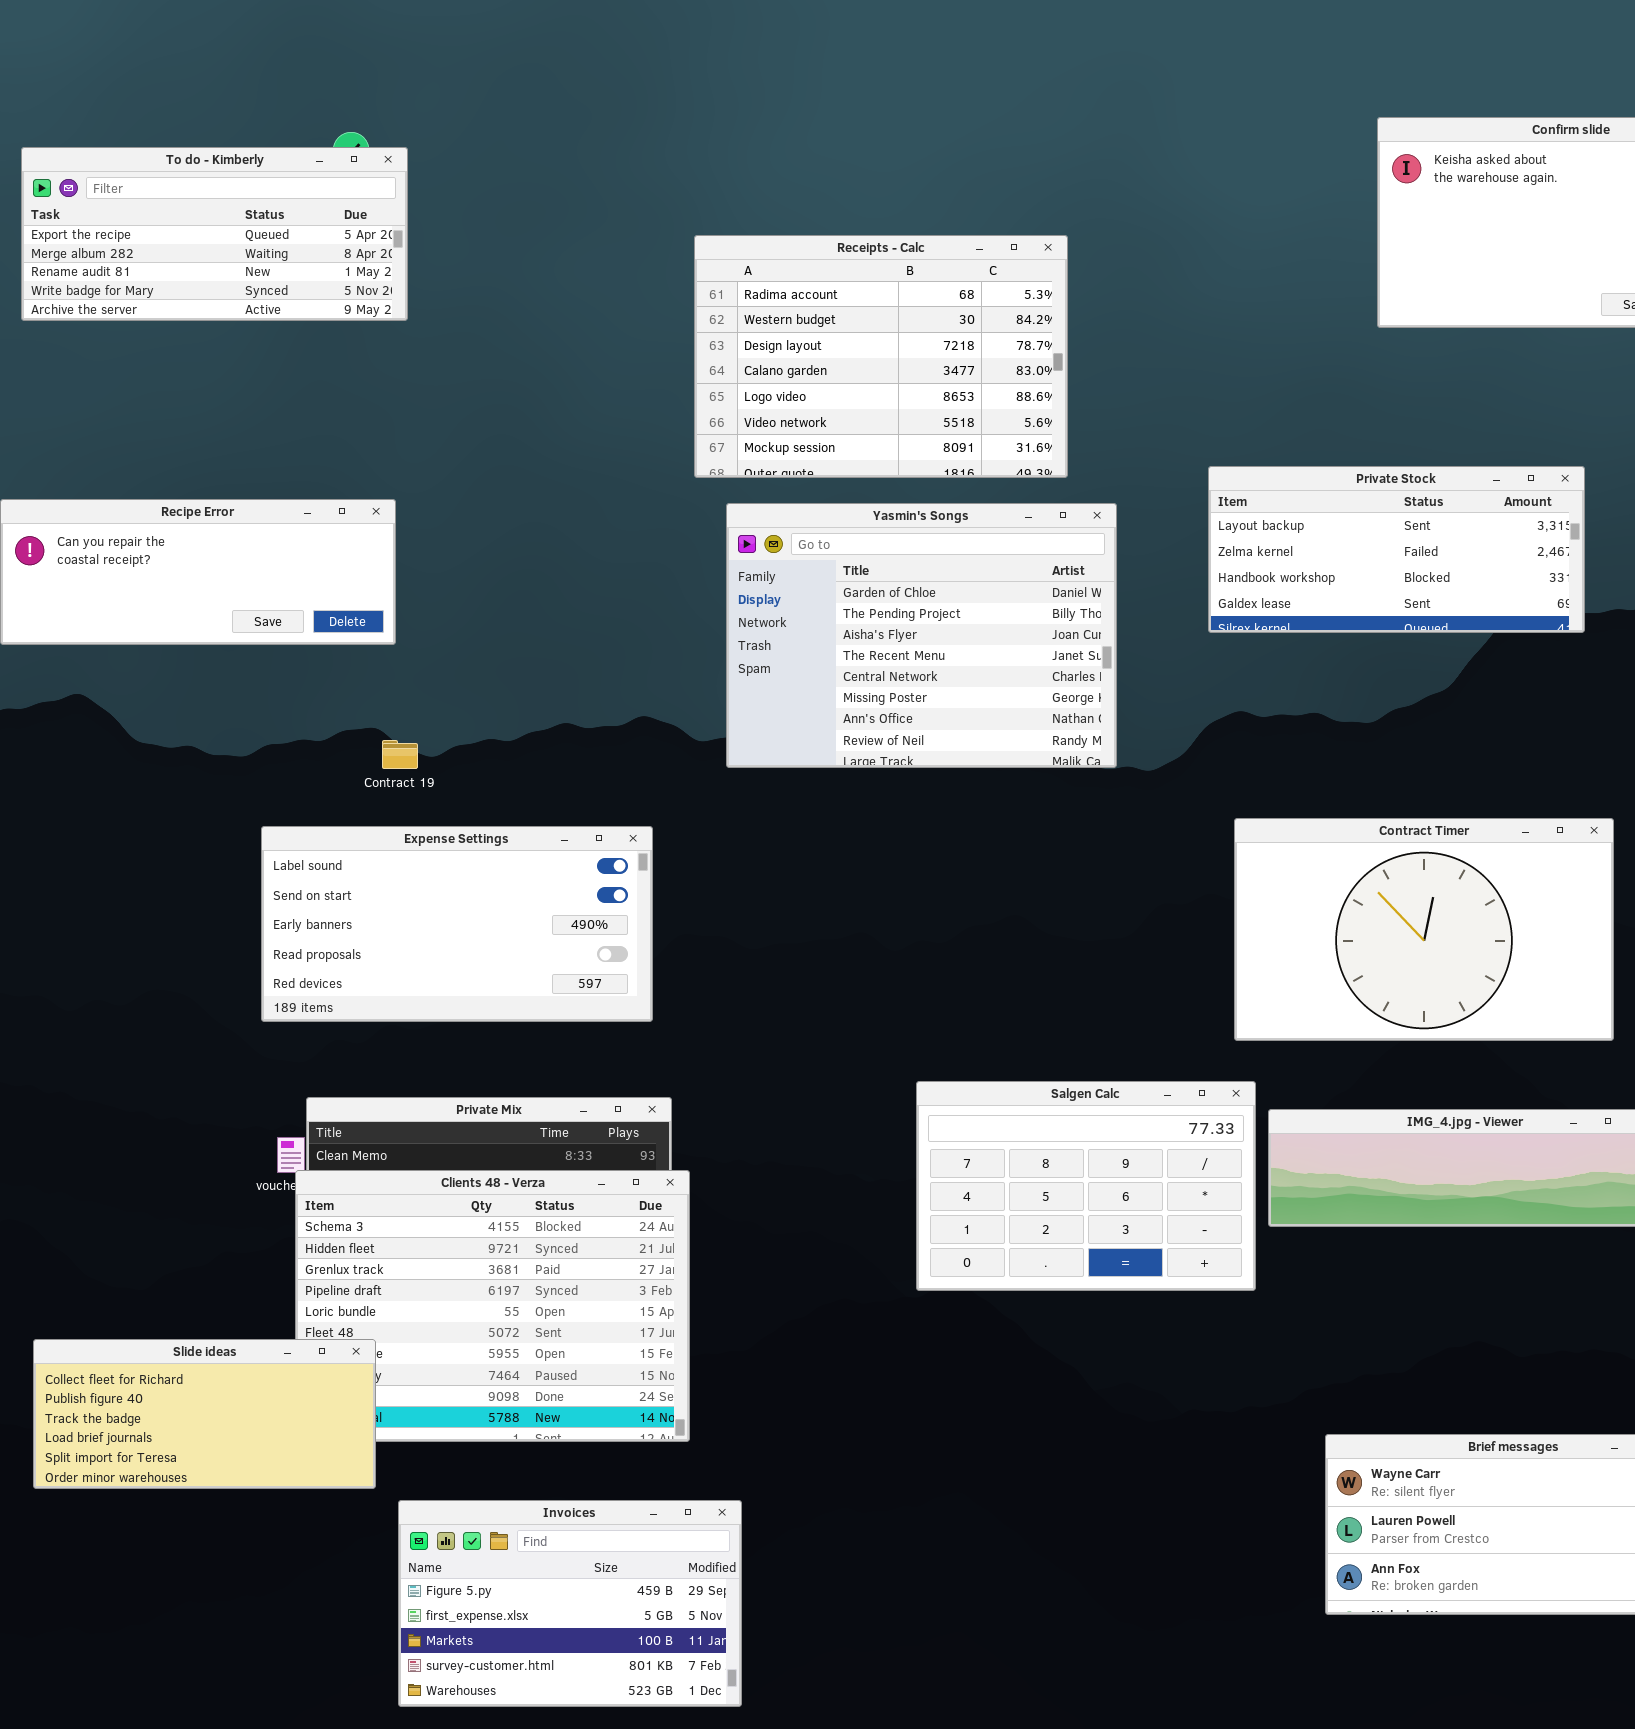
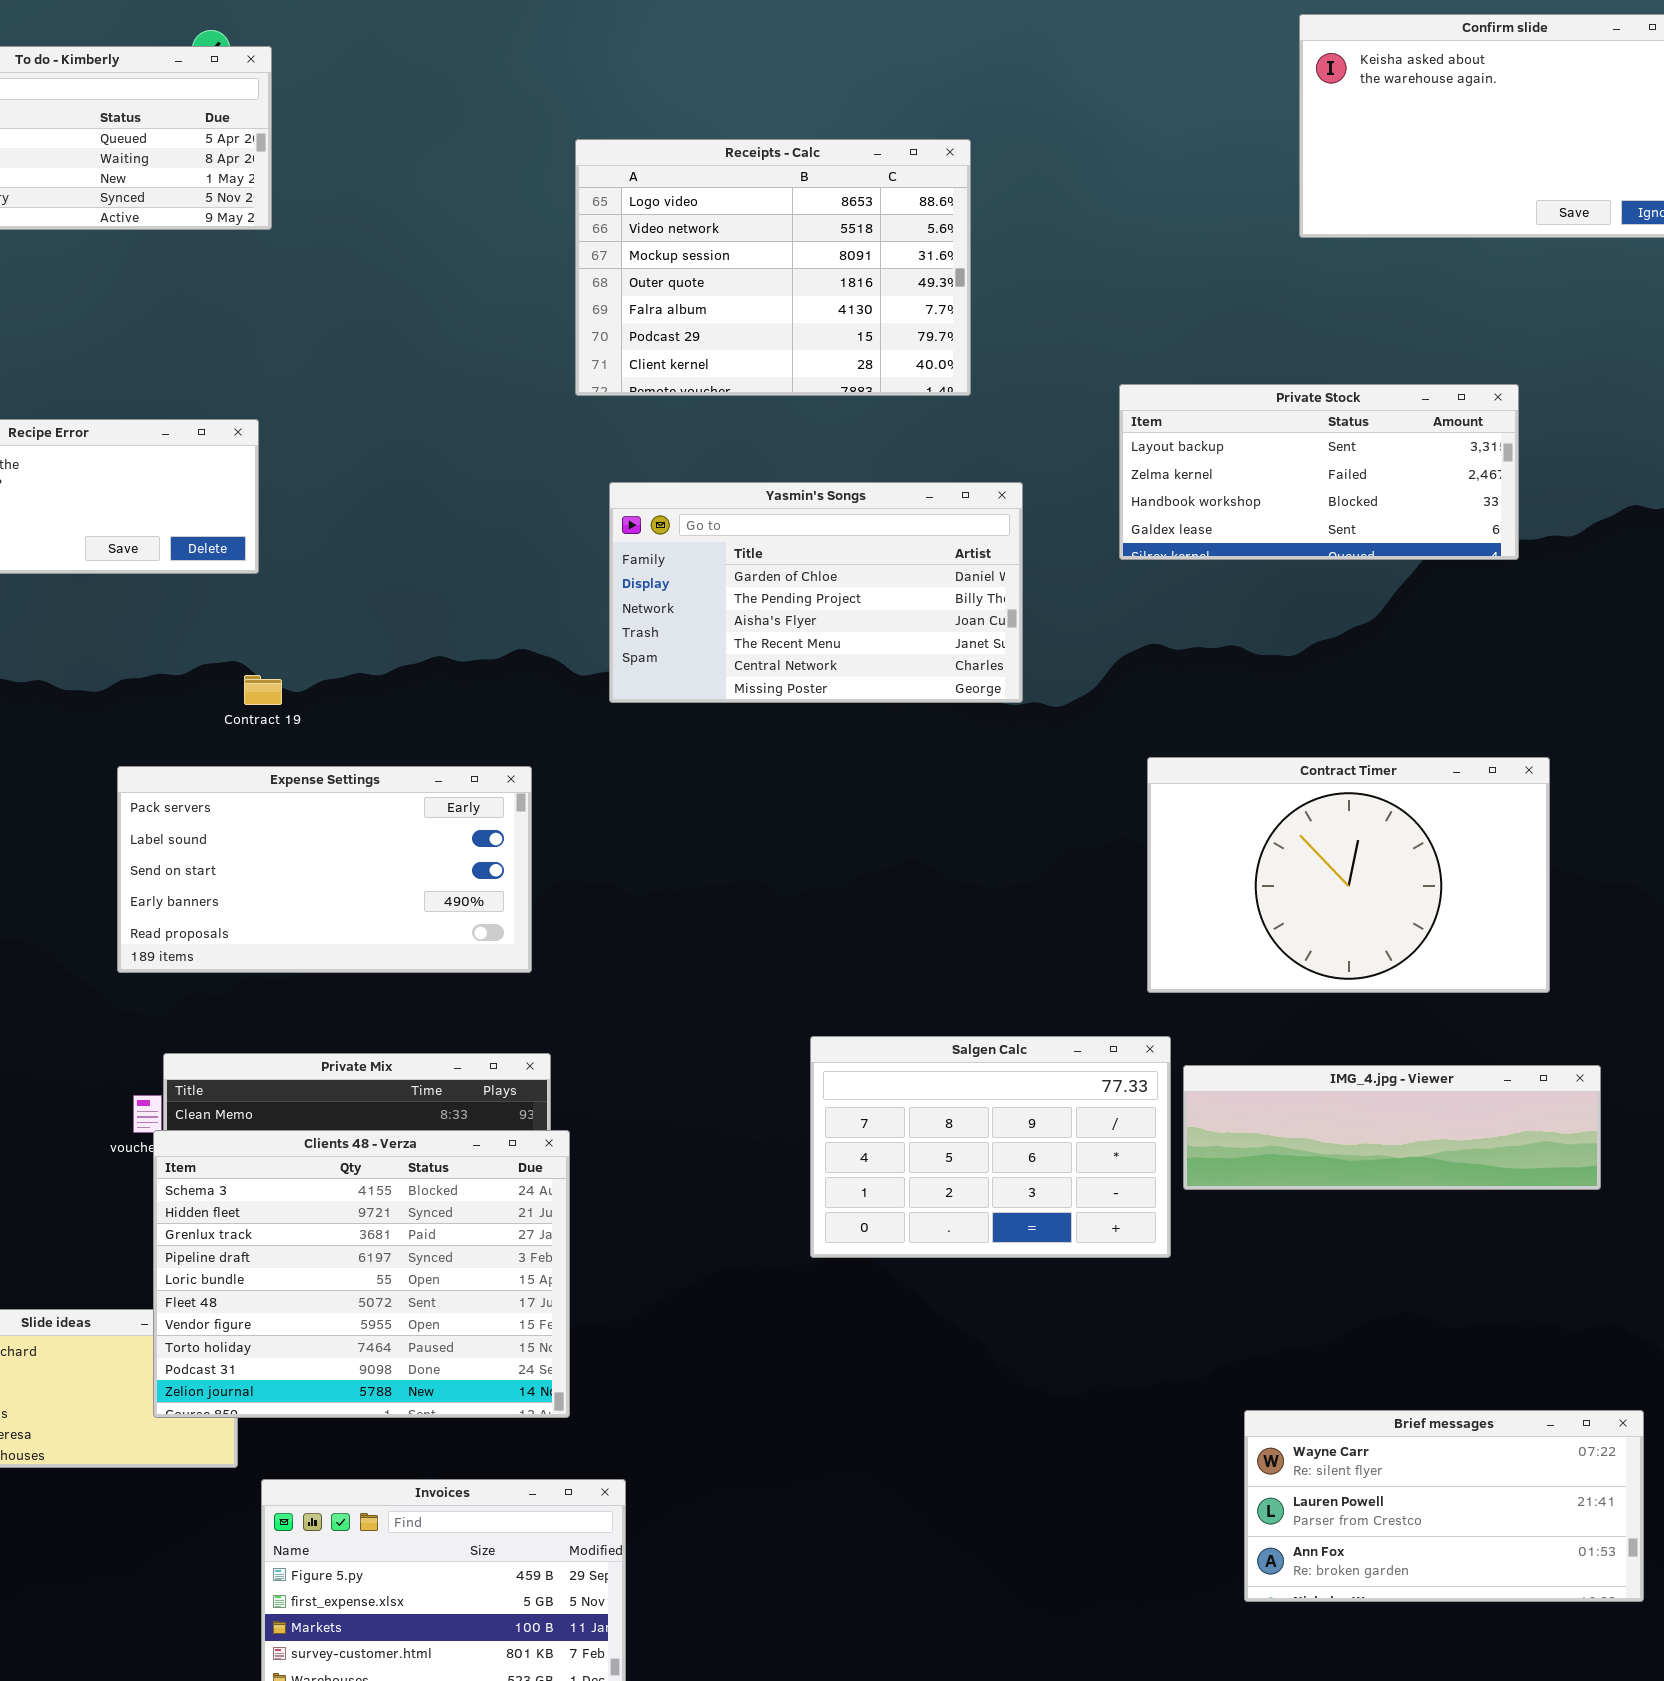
Receipts - Calc: [694,235,1068,478] -> [575,139,971,396], scrolled down 4 rows
Yasmin's Songs: [726,503,1117,768] -> [609,482,1023,703], resized
Expense Settings: [261,826,653,1022] -> [117,766,532,973], scrolled up 1 row
Clients 48 - Verza: [295,1170,690,1442] -> [153,1130,570,1418], raised

